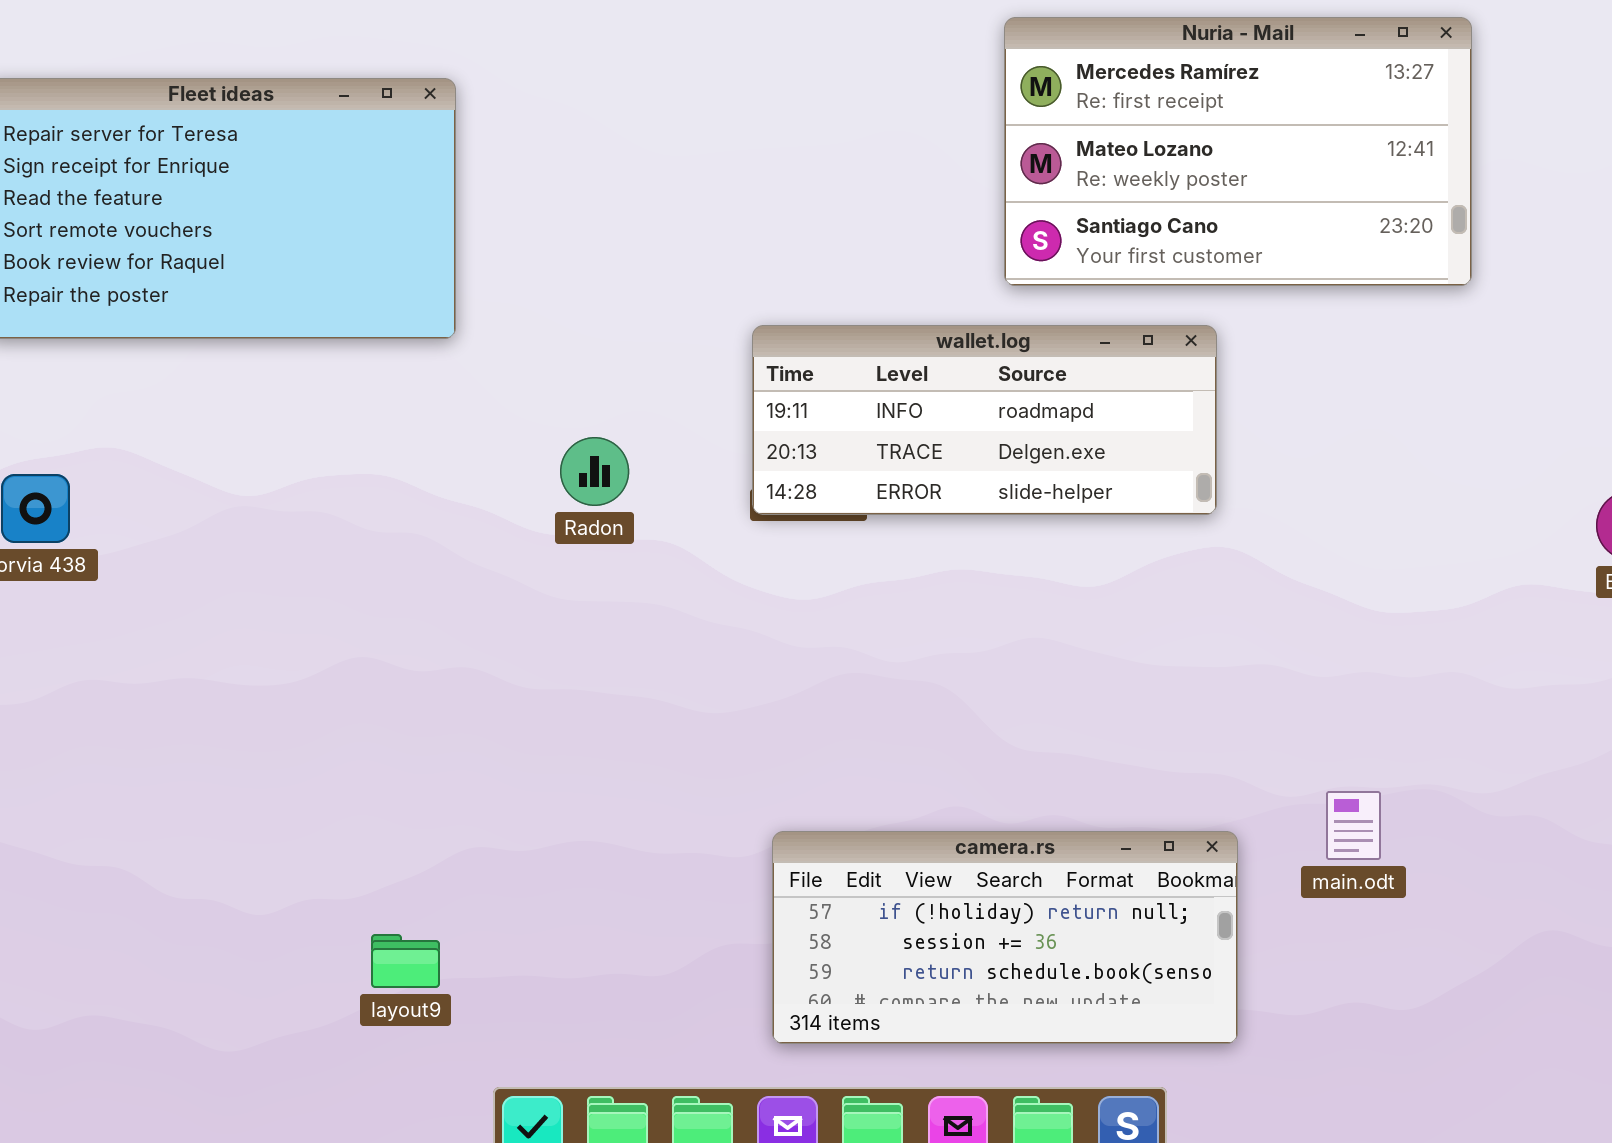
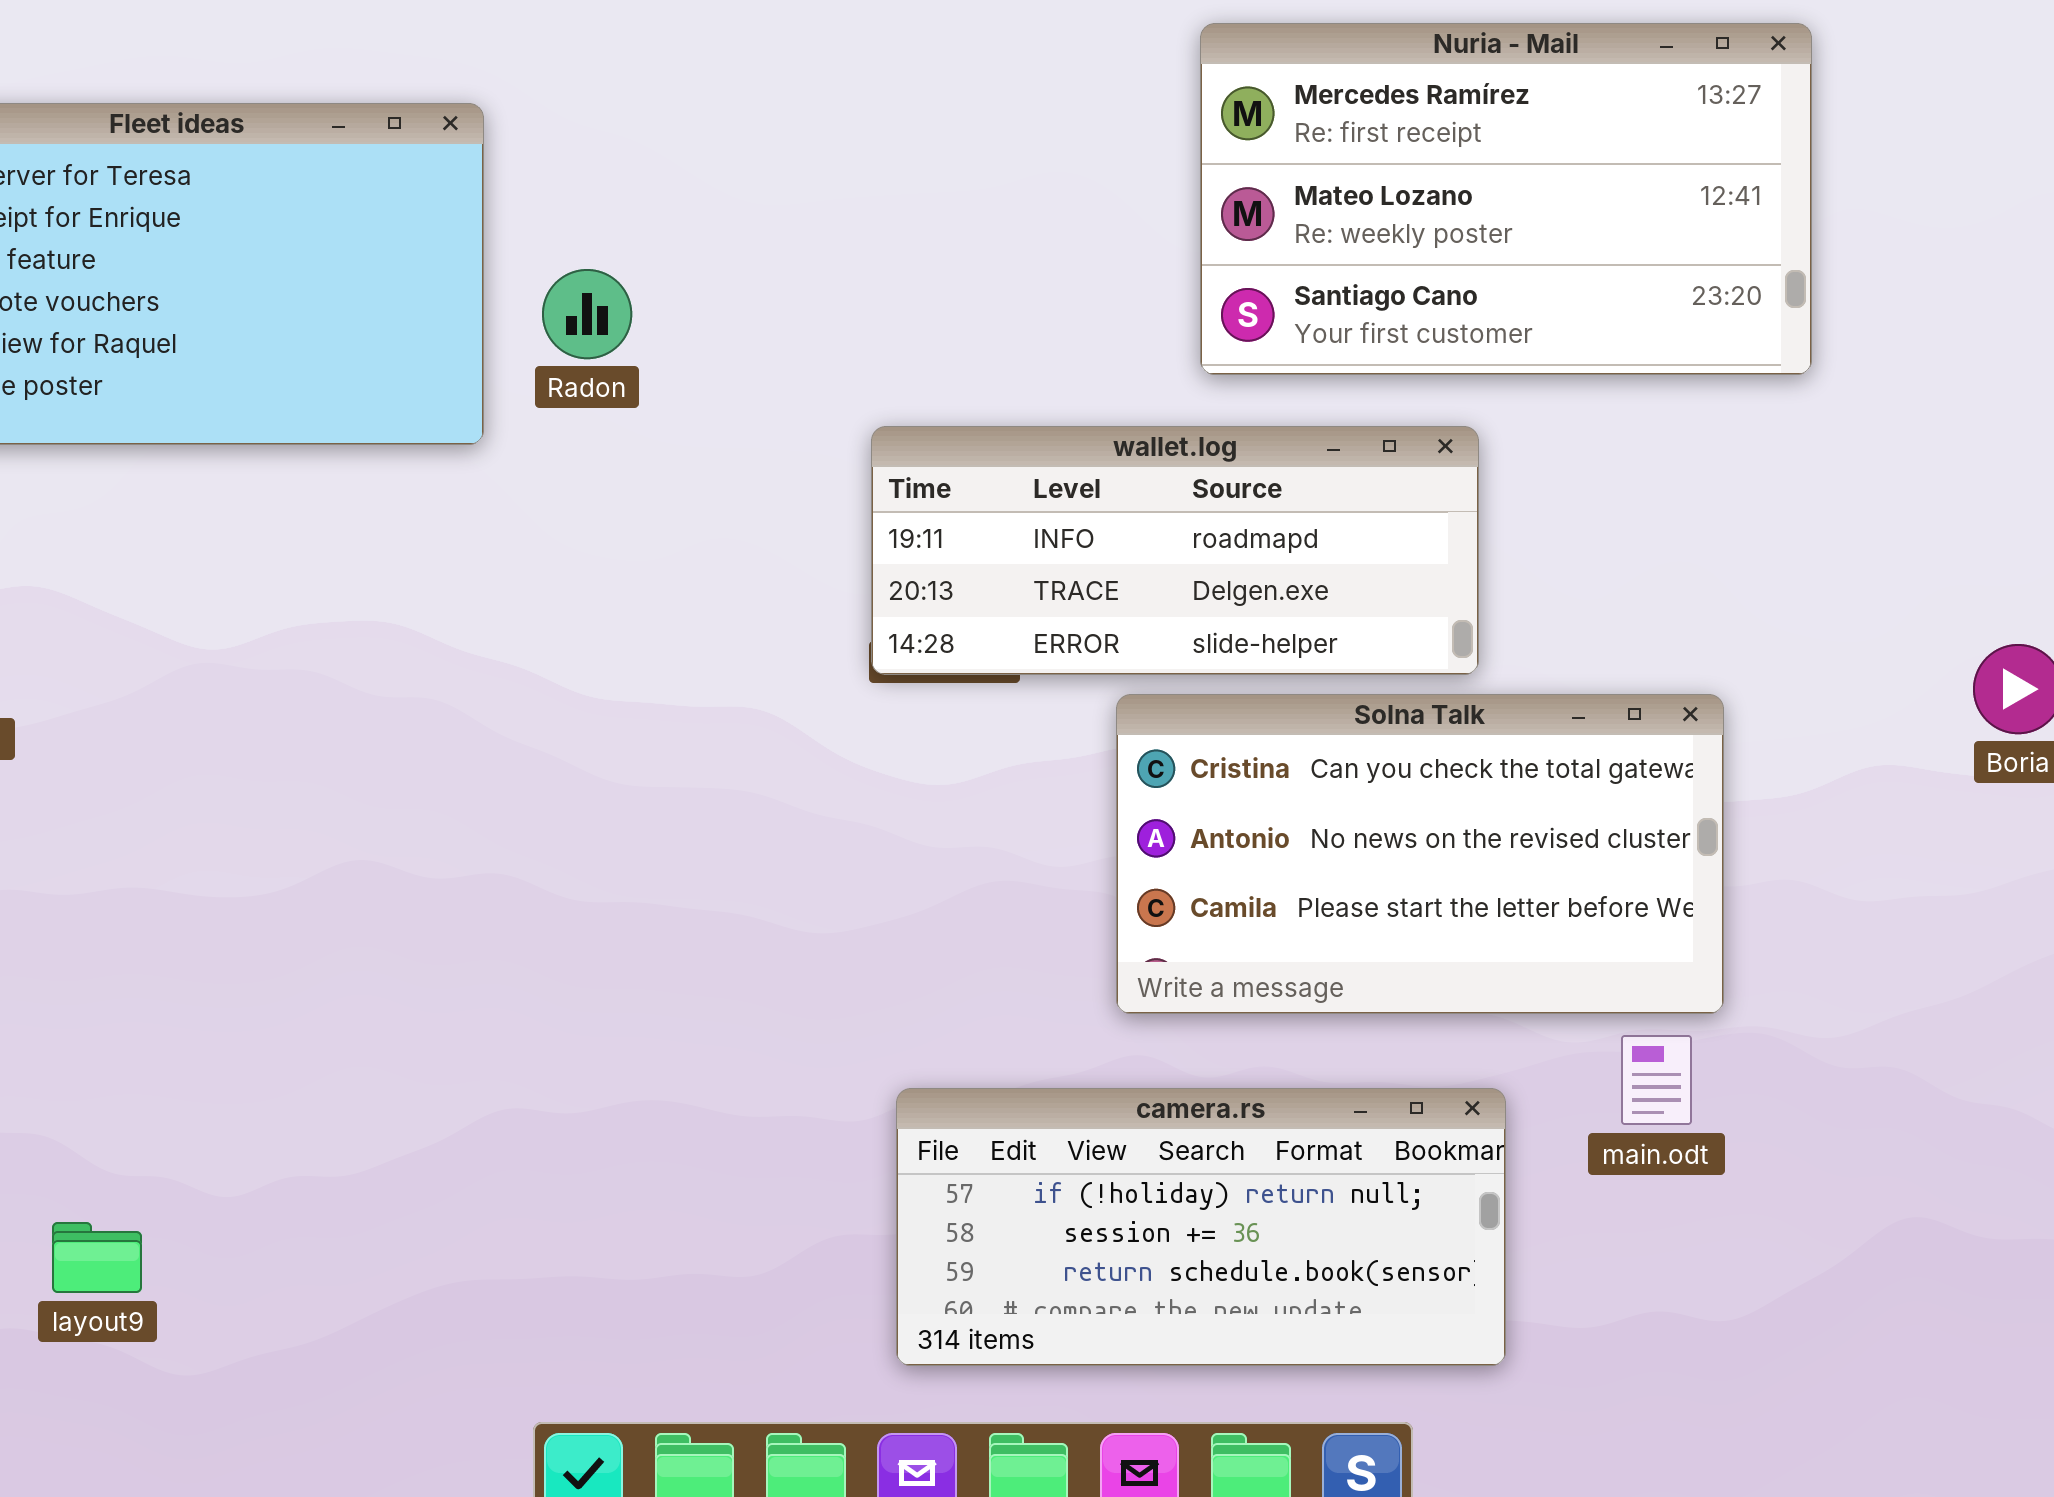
Radon: [560,437,629,506] -> [542,269,632,359], moved
Solna Talk: none -> [1116,694,1724,1014], opened
layout9: [371,934,440,988] -> [52,1222,142,1293], moved

